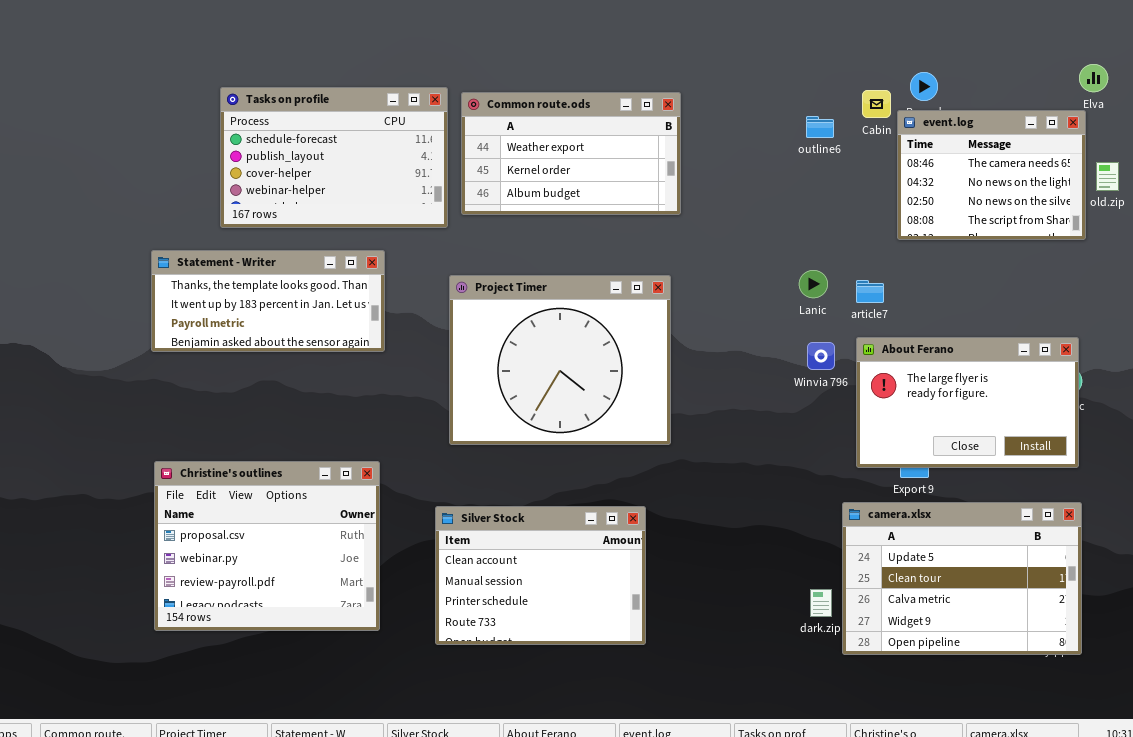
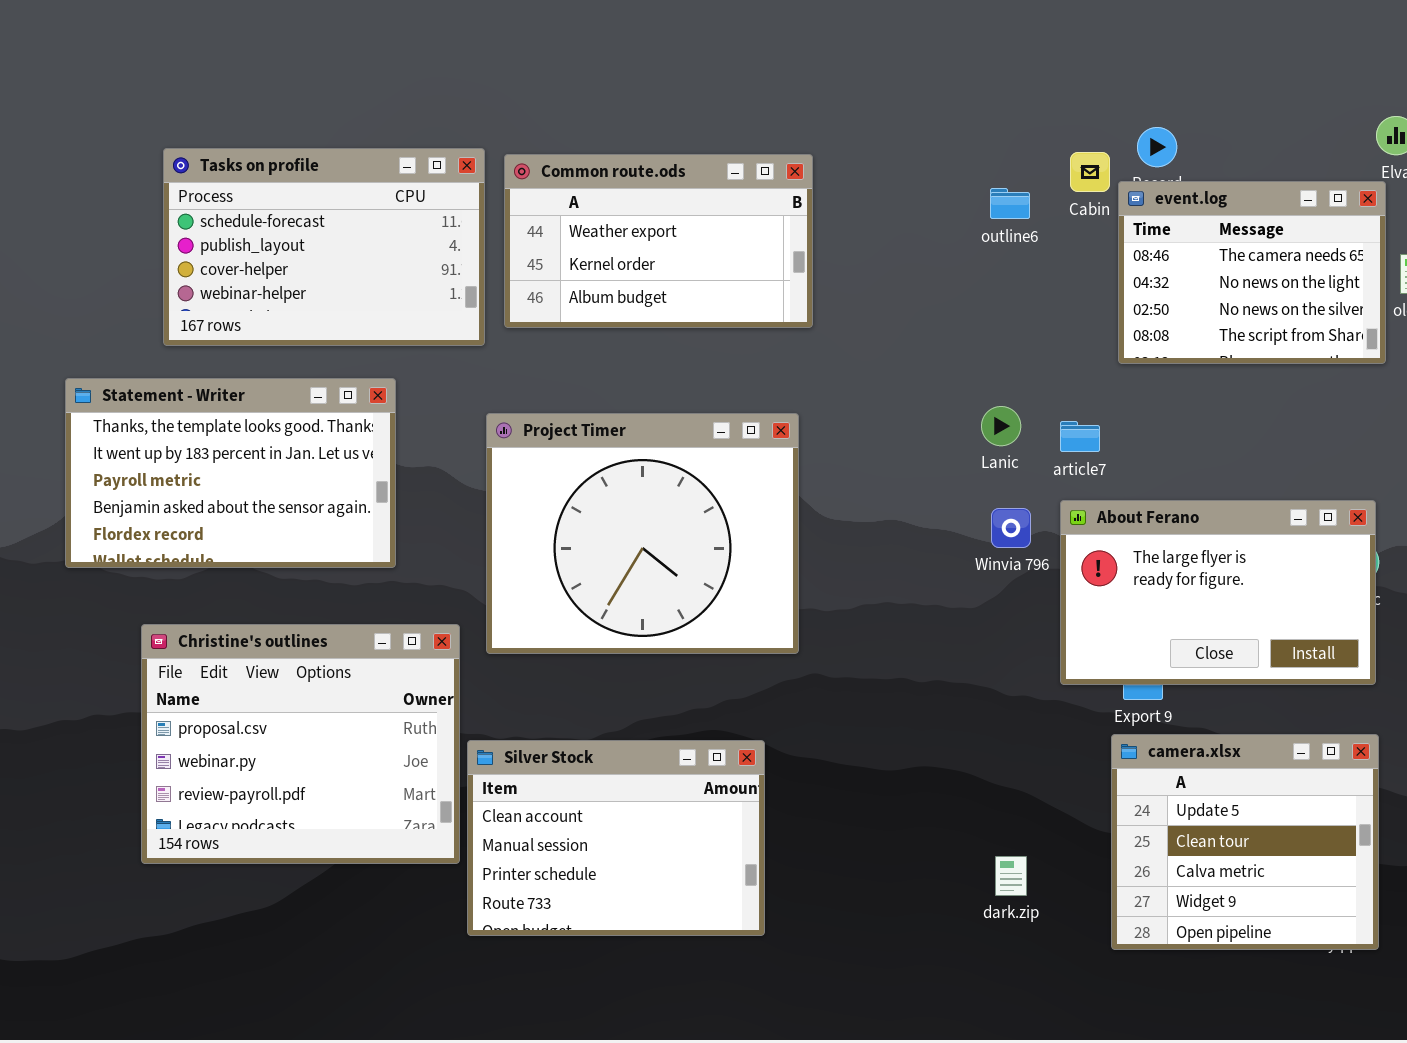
Statement - Writer: [151,250,385,352] -> [65,378,396,568], resized
Christine's outlines: [154,461,380,631] -> [141,624,460,864], moved
camera.xlsx: [842,502,1082,655] -> [1111,734,1379,950], resized

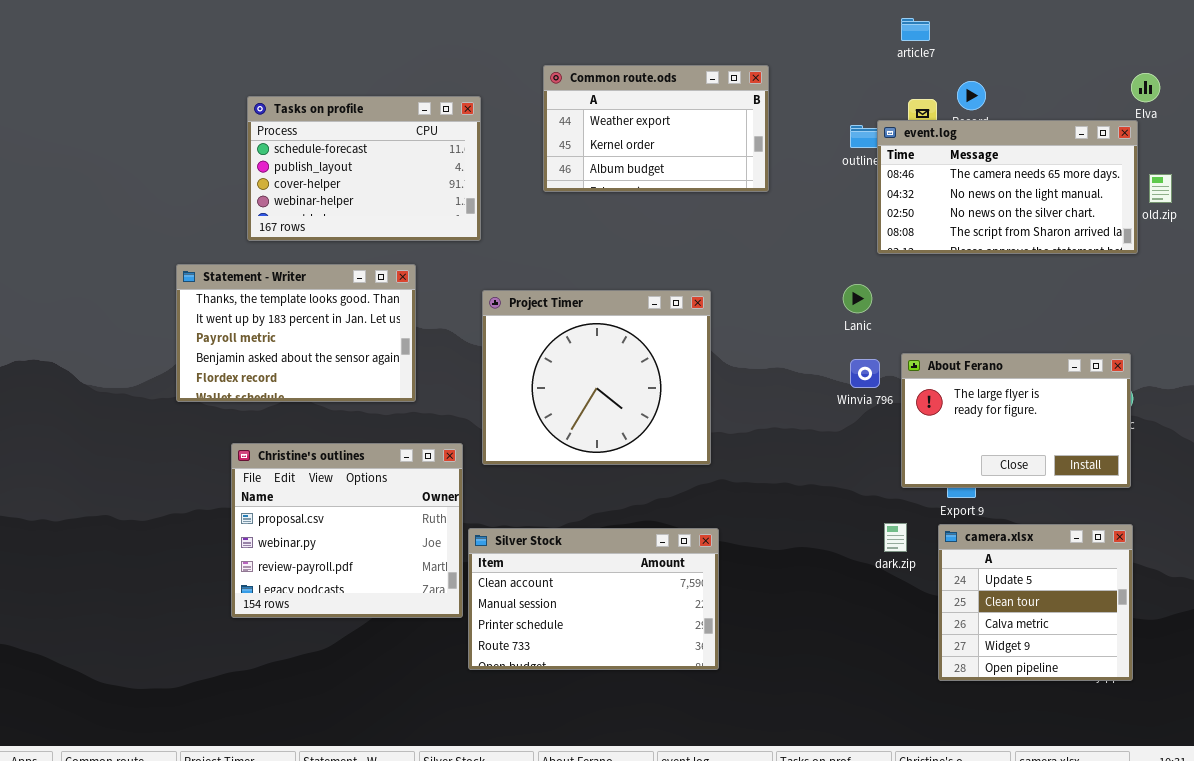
Common route.ods: [504,154,813,328] -> [543,65,769,192], moved
event.log: [1118,181,1386,364] -> [877,120,1138,254], resized
article7: [1060,421,1100,452] -> [901,18,930,41], moved
Silver Stock: [467,740,765,936] -> [468,528,719,670], resized
dark.zip: [995,856,1027,896] -> [884,523,907,552], moved

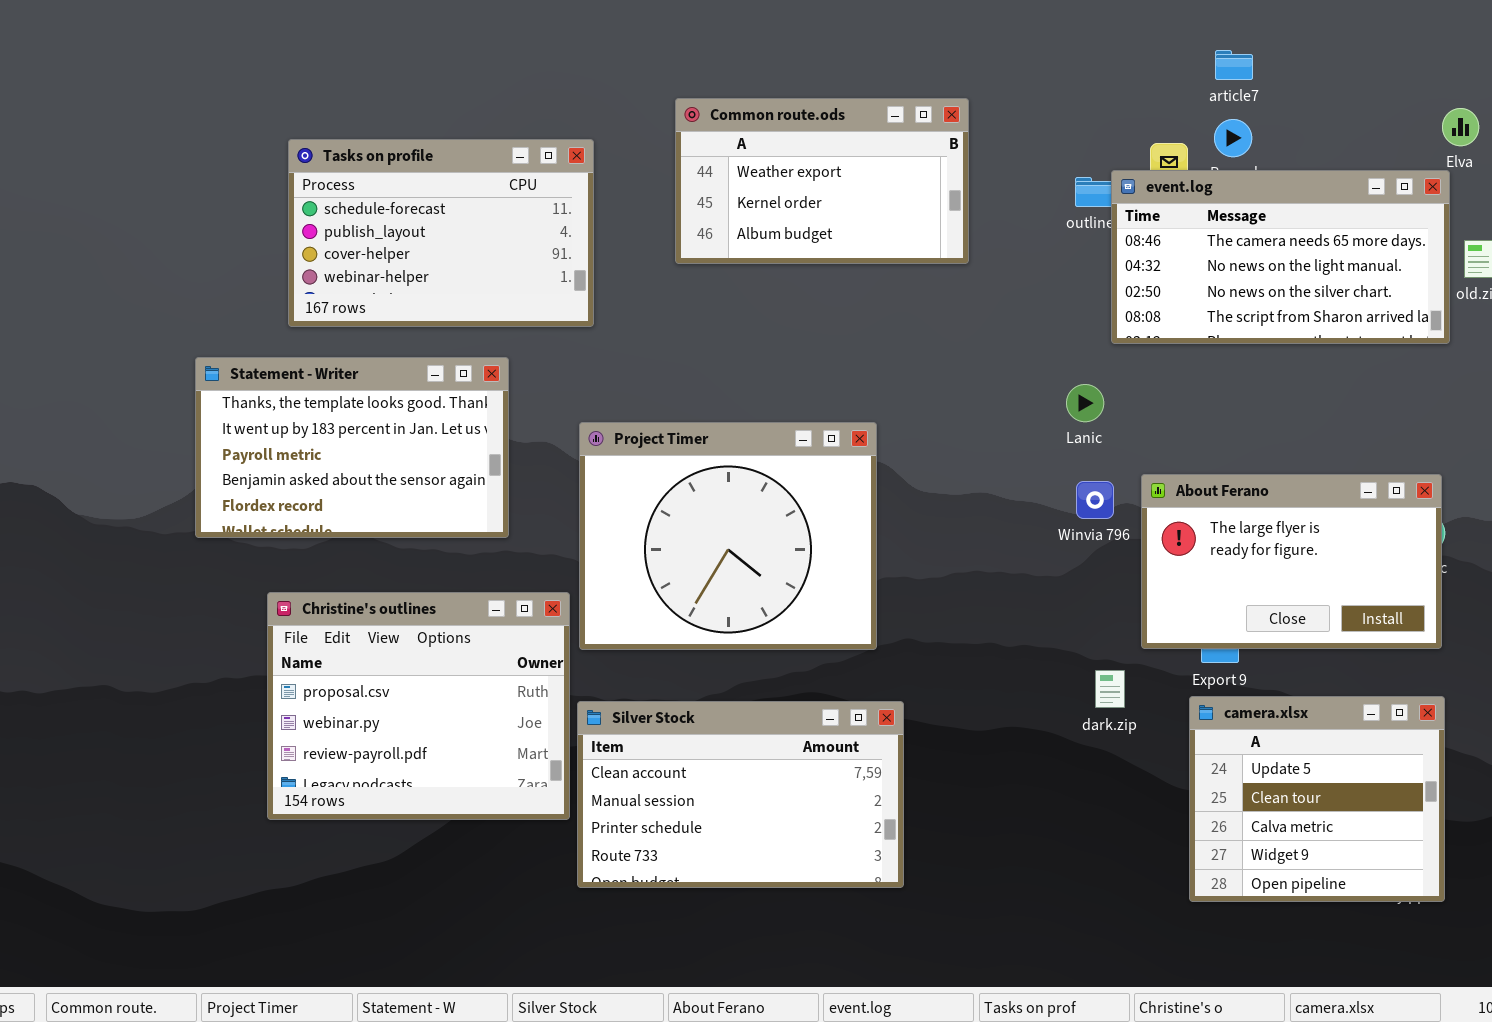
article7: [901,18,930,41] -> [1215,50,1253,80], moved
Project Timer: [482,290,711,465] -> [579,422,877,650], moved
dark.zip: [884,523,907,552] -> [1095,670,1125,708], moved

